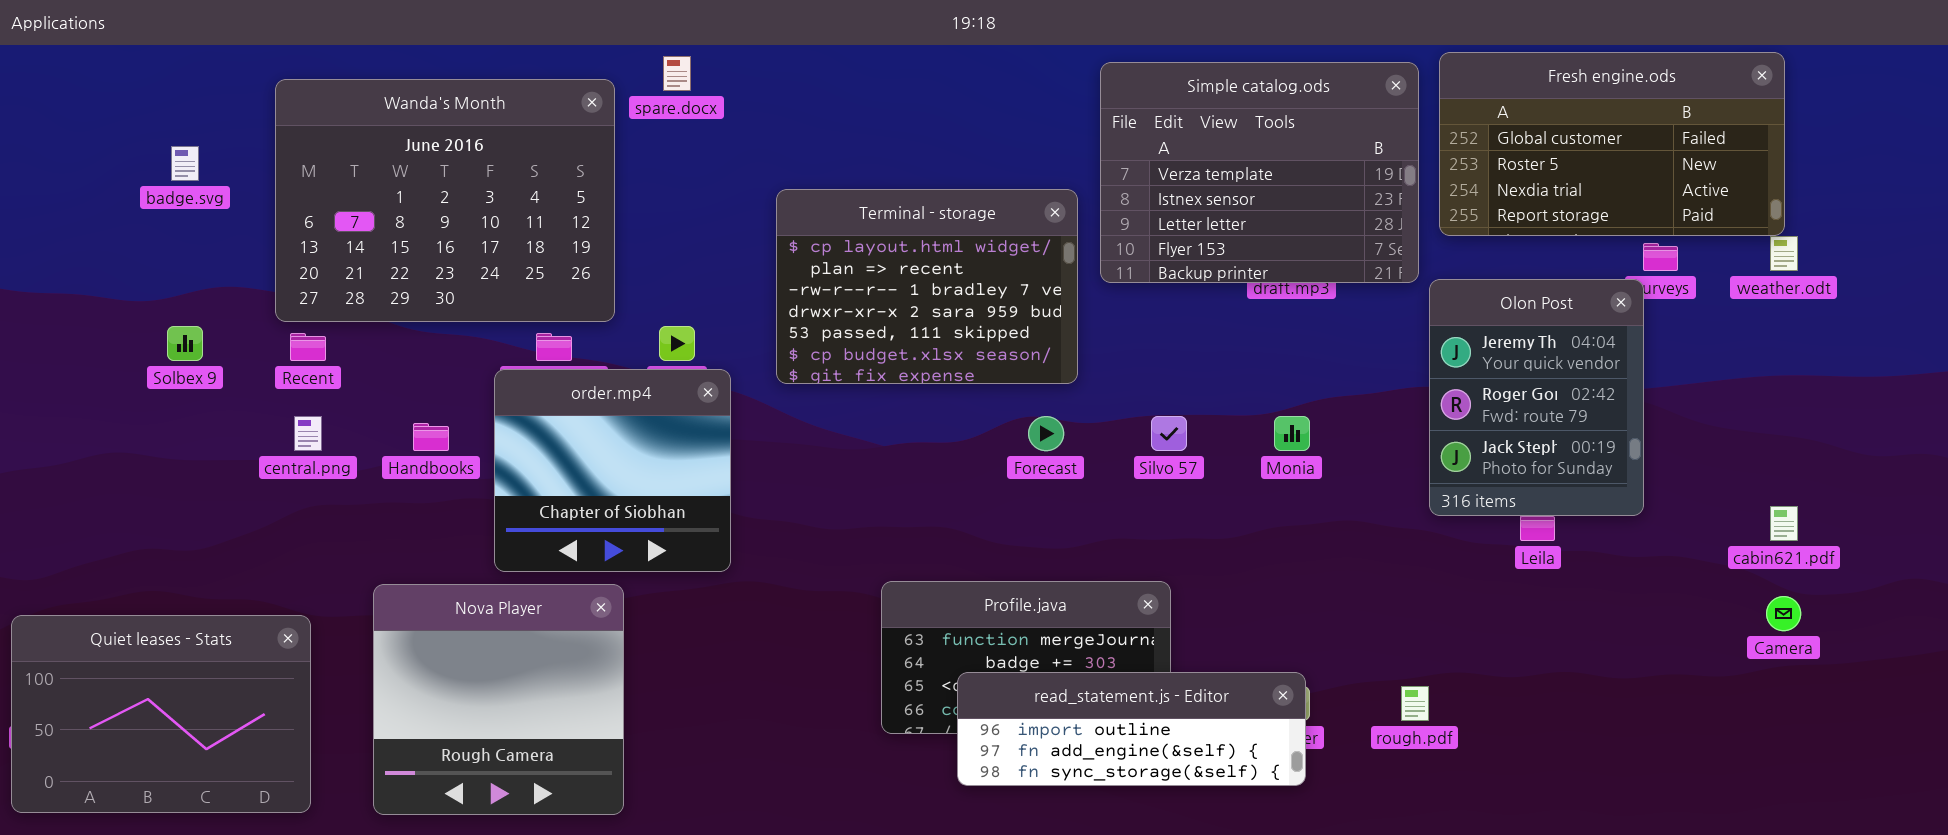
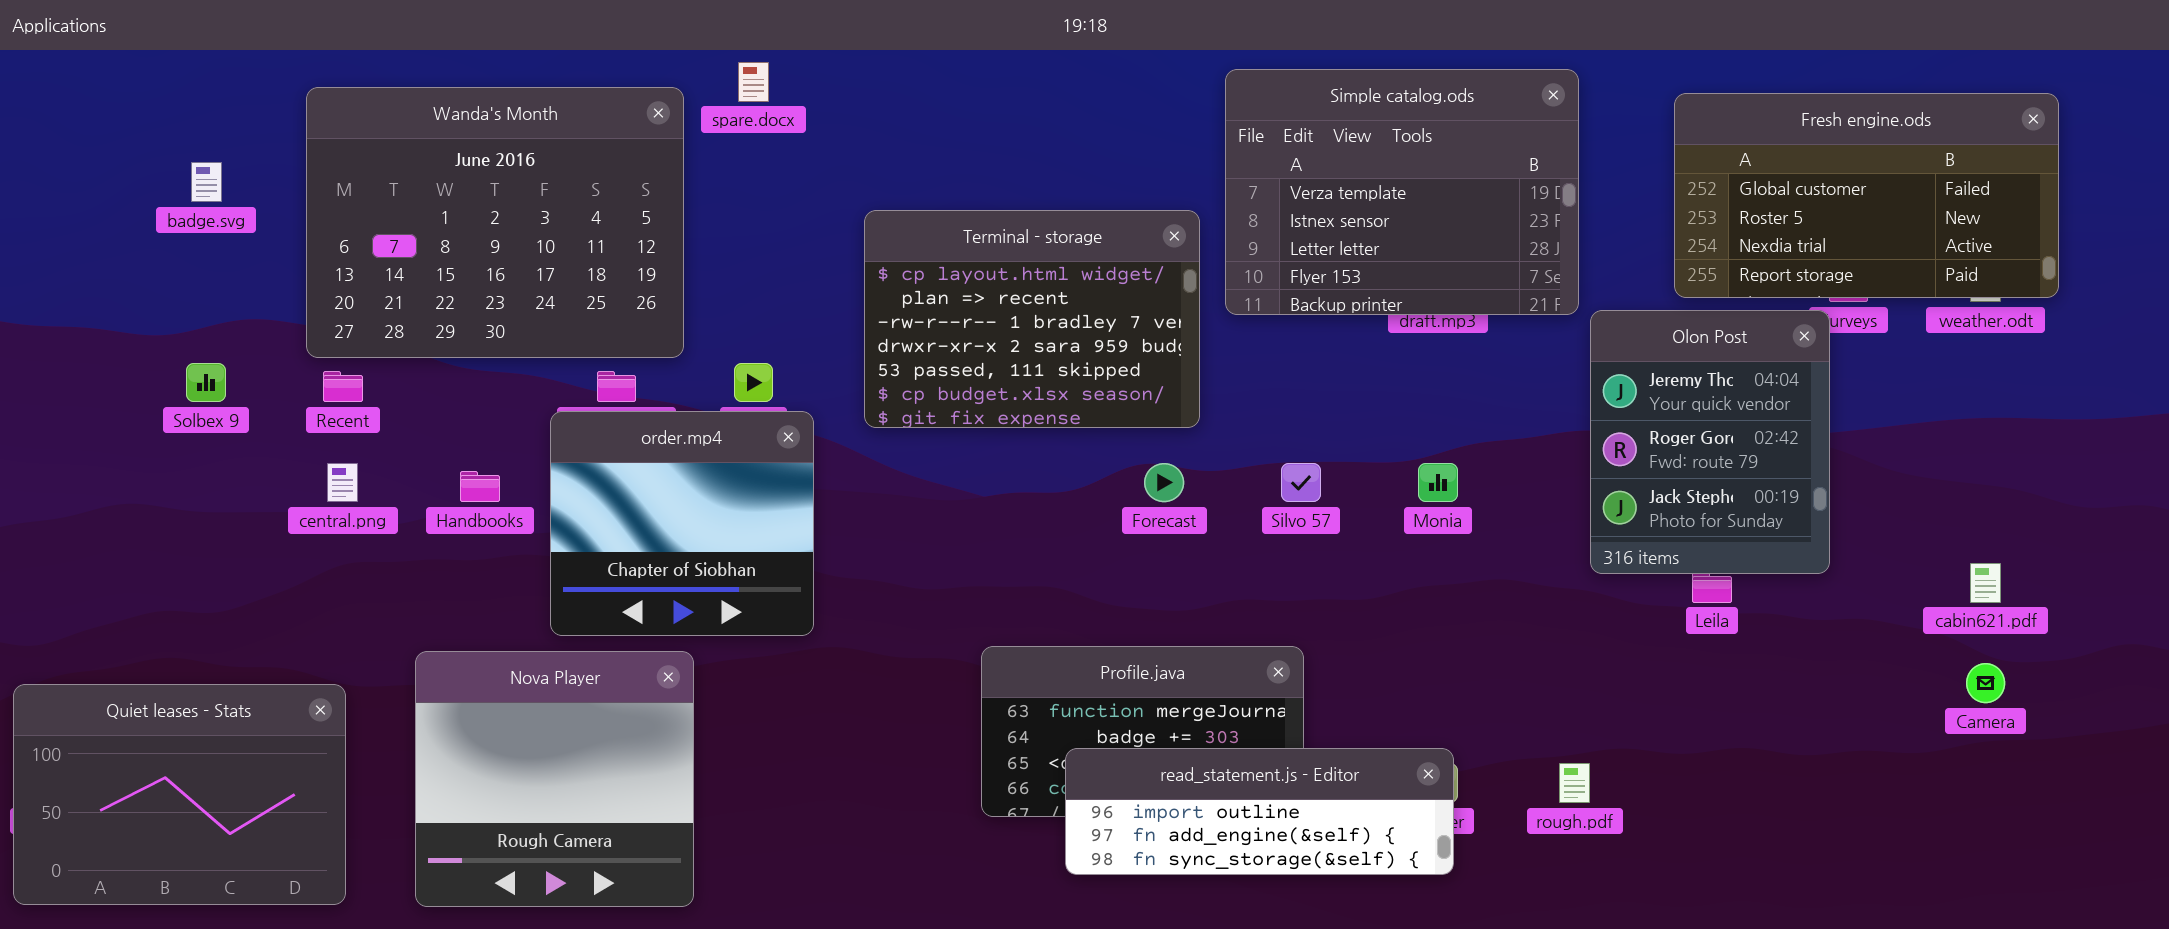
Fresh engine.ods: [1439,52,1785,236] -> [1674,93,2059,298], moved

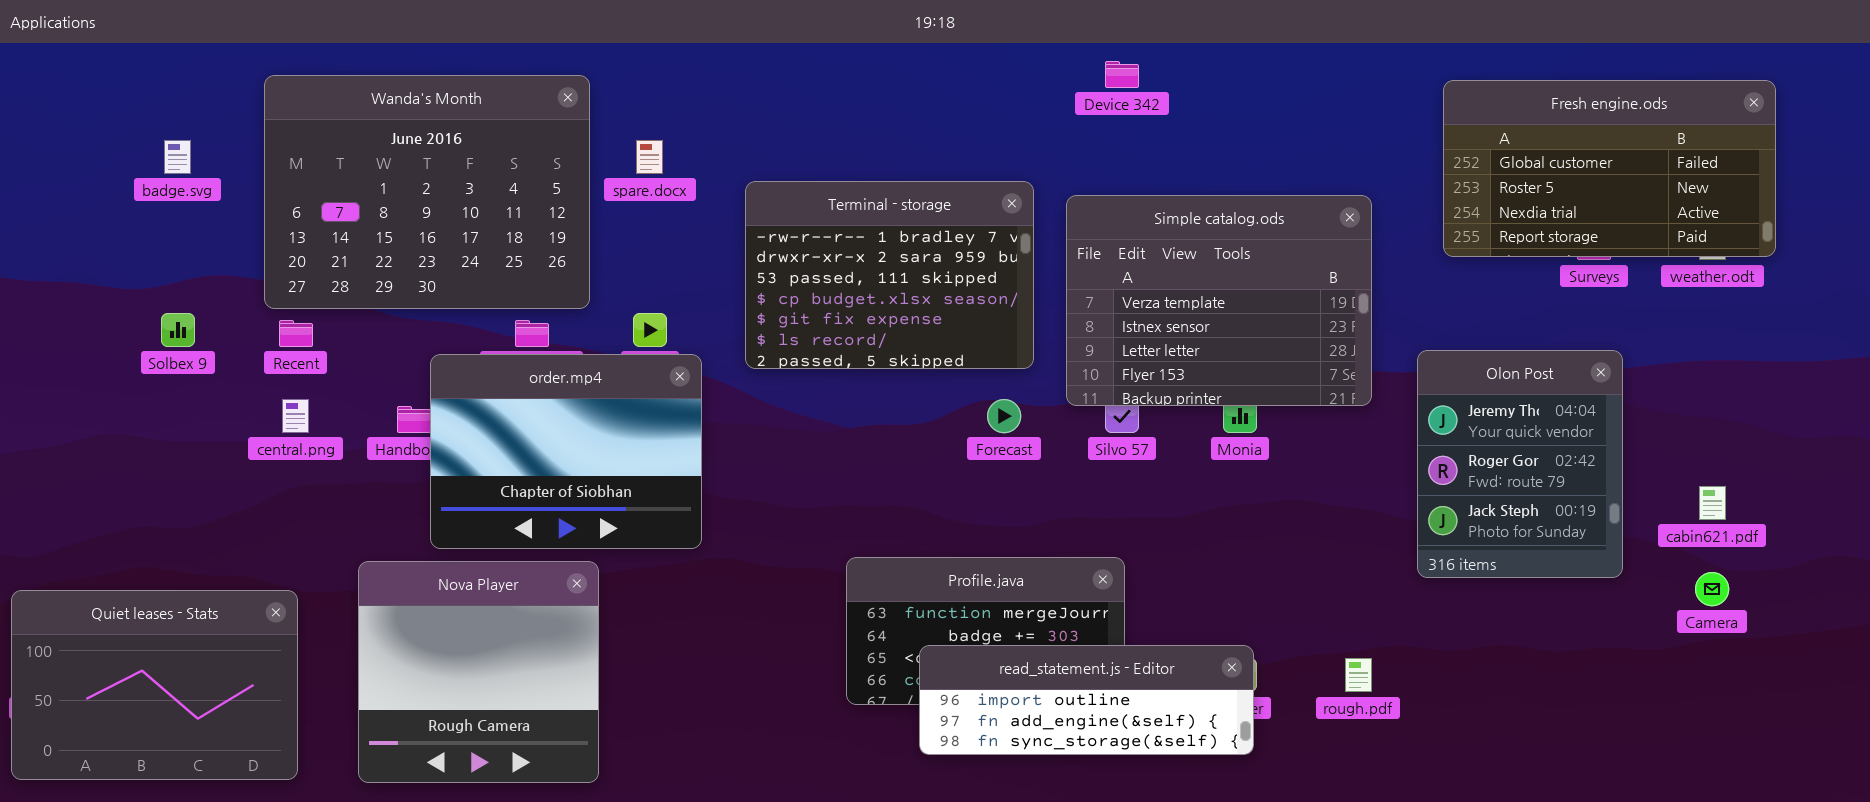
spare.docx: [738,62,769,102] -> [636,140,663,174], moved
Simple catalog.ods: [1225,69,1579,315] -> [1066,195,1372,406], moved
Terminal - storage: [864,210,1200,428] -> [745,181,1034,369], scrolled down 2 rows
Olon Post: [1590,310,1830,574] -> [1417,350,1623,578], moved
order.mp4: [550,411,814,636] -> [430,354,702,549], resized

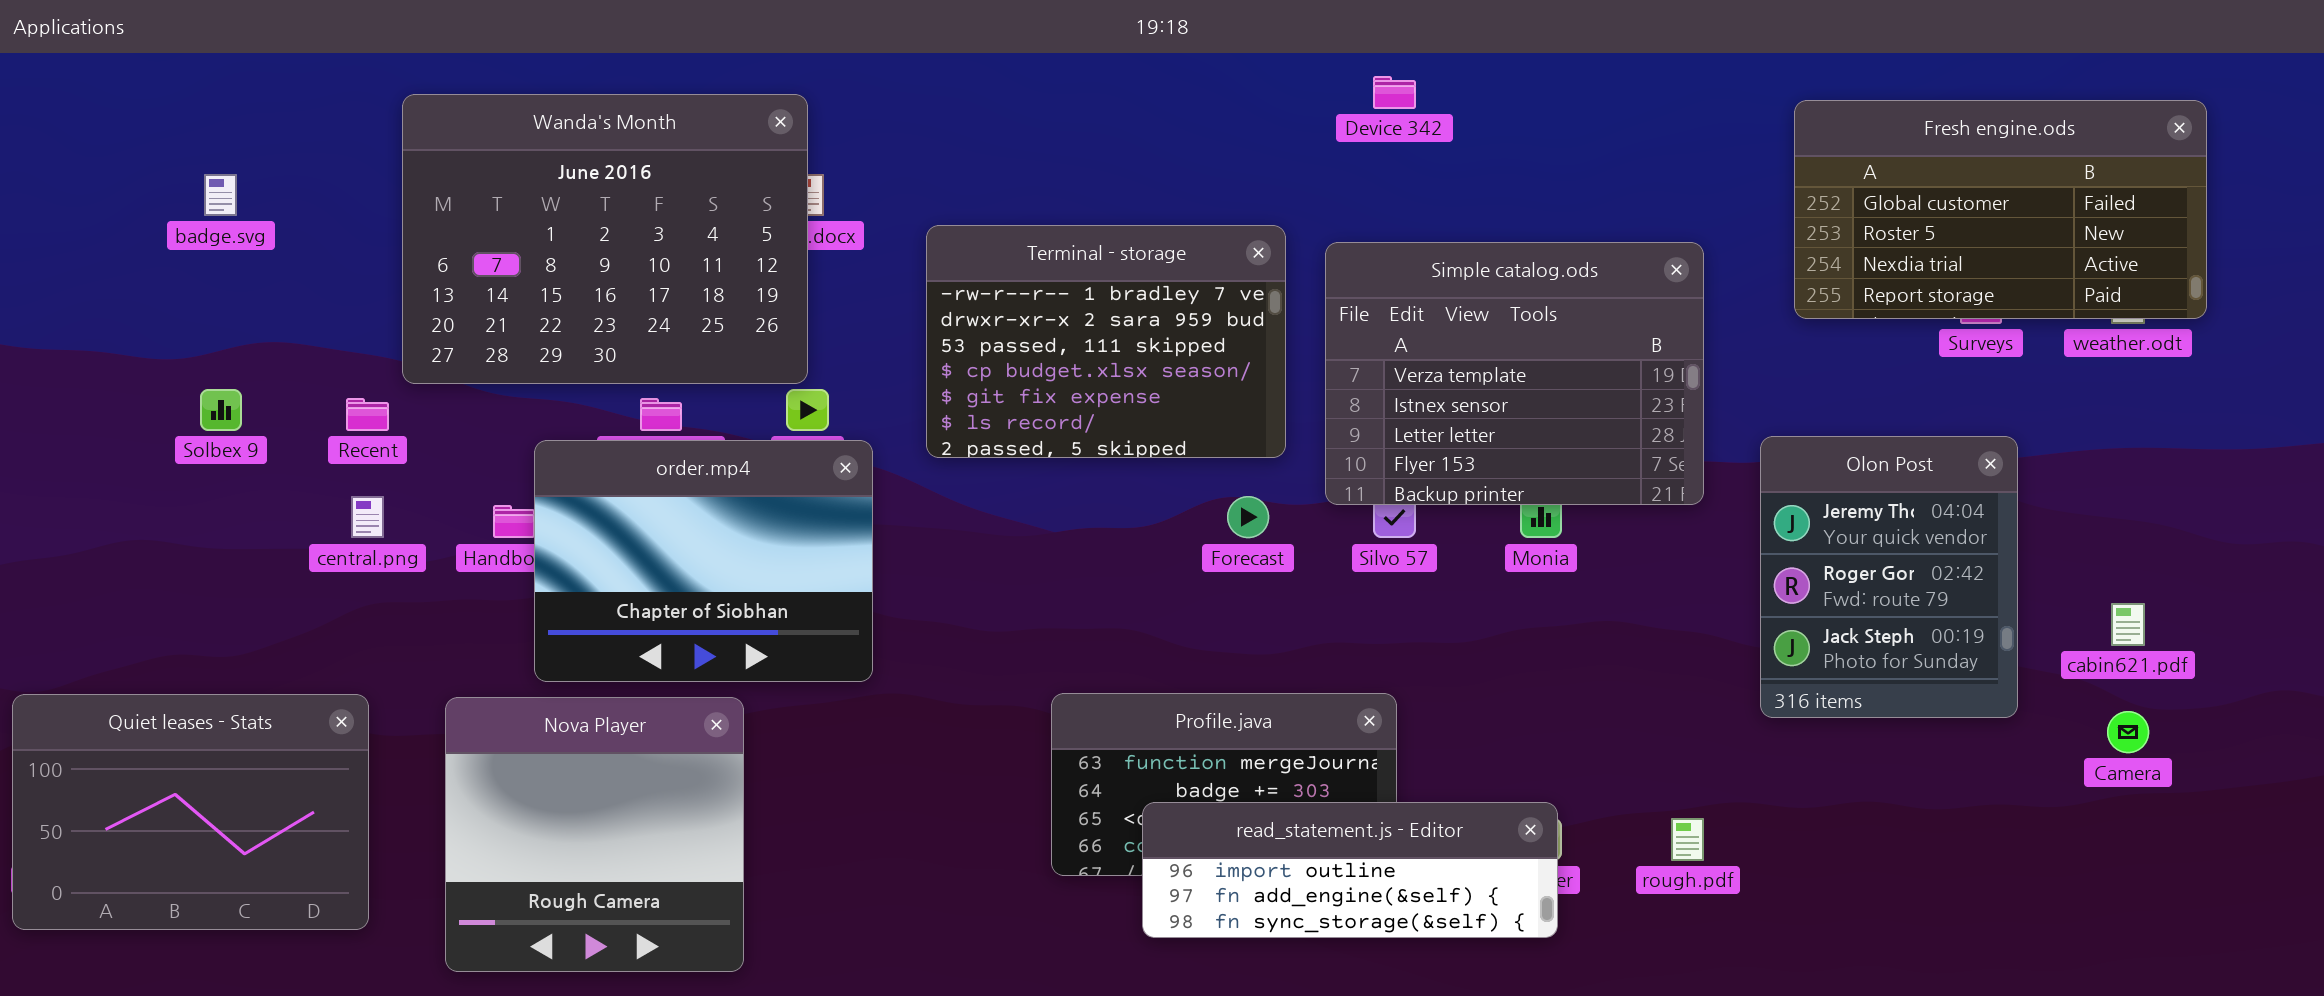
Wanda's Month: [264,75,590,309] -> [402,94,808,384], moved
Quiet leases - Stats: [11,590,298,780] -> [12,694,369,930], moved

